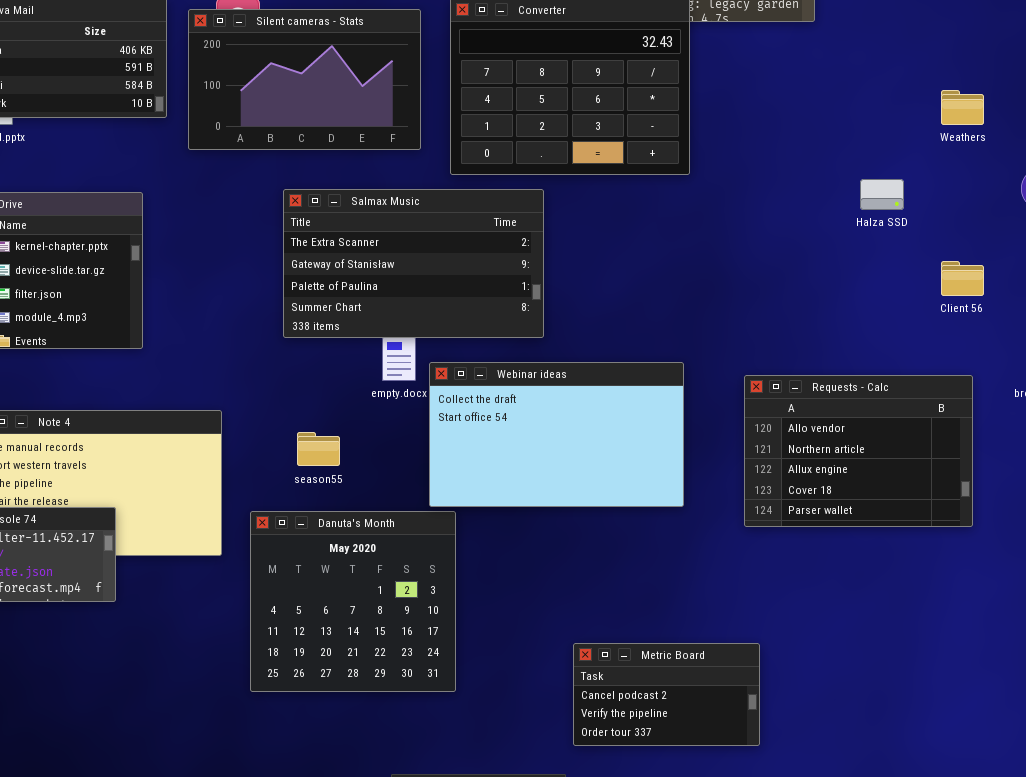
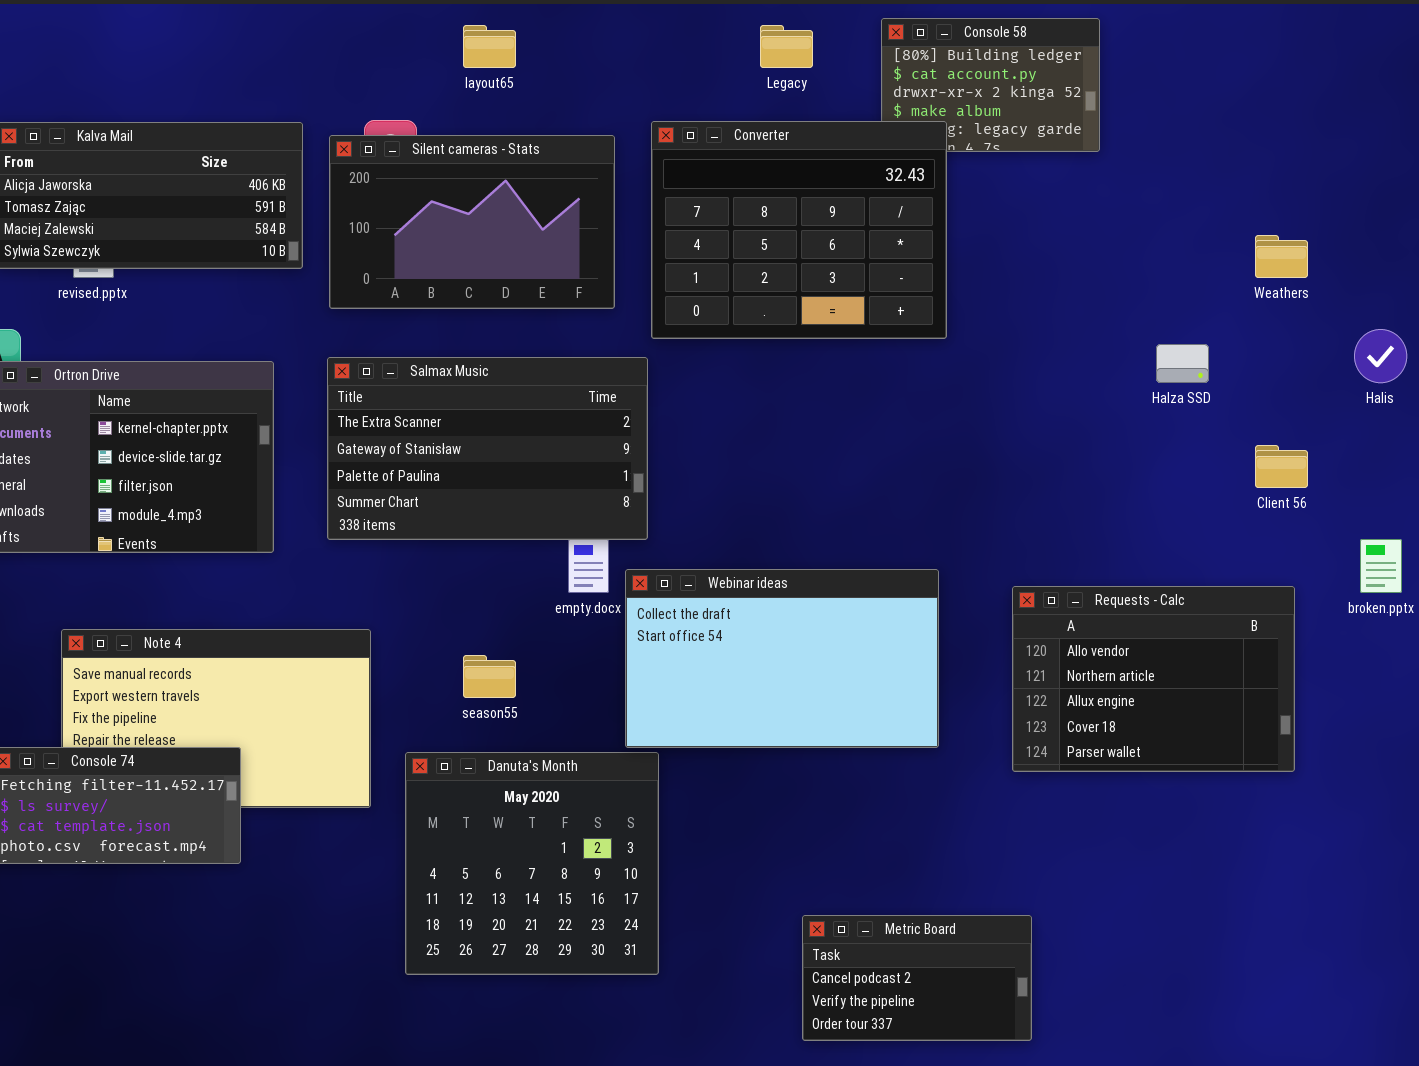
Salmax Music: [283,189,544,338] -> [327,357,648,540], moved

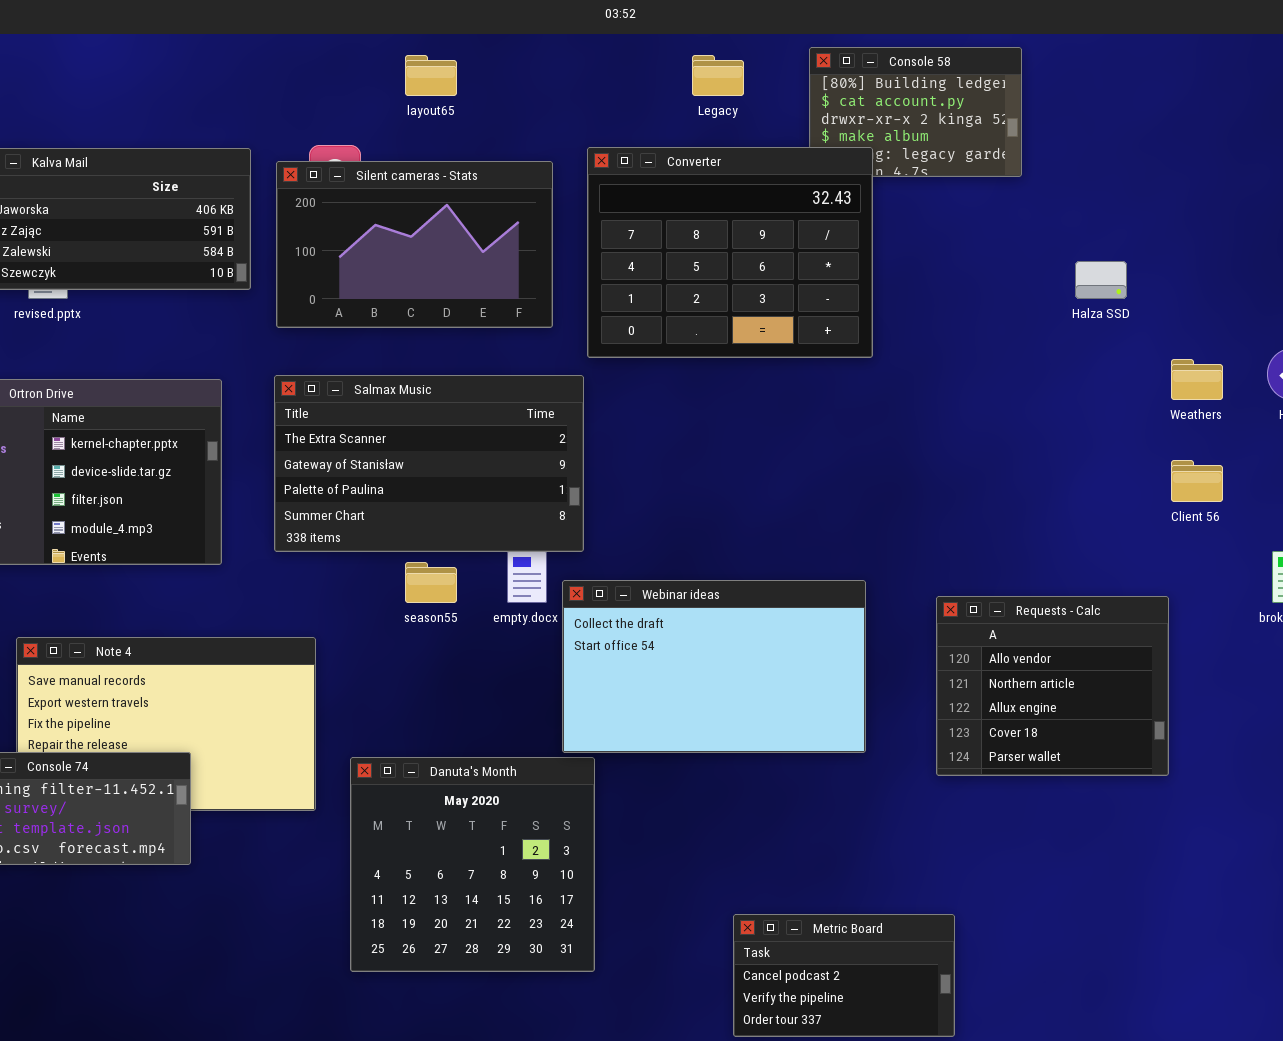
Weathers: [1255,235,1308,278] -> [1171,359,1223,400], moved
Halza SSD: [1156,344,1209,383] -> [1075,261,1127,299], moved
Requests - Calc: [1012,586,1295,772] -> [936,596,1169,776], resized
season55: [463,655,516,698] -> [405,562,457,603], moved

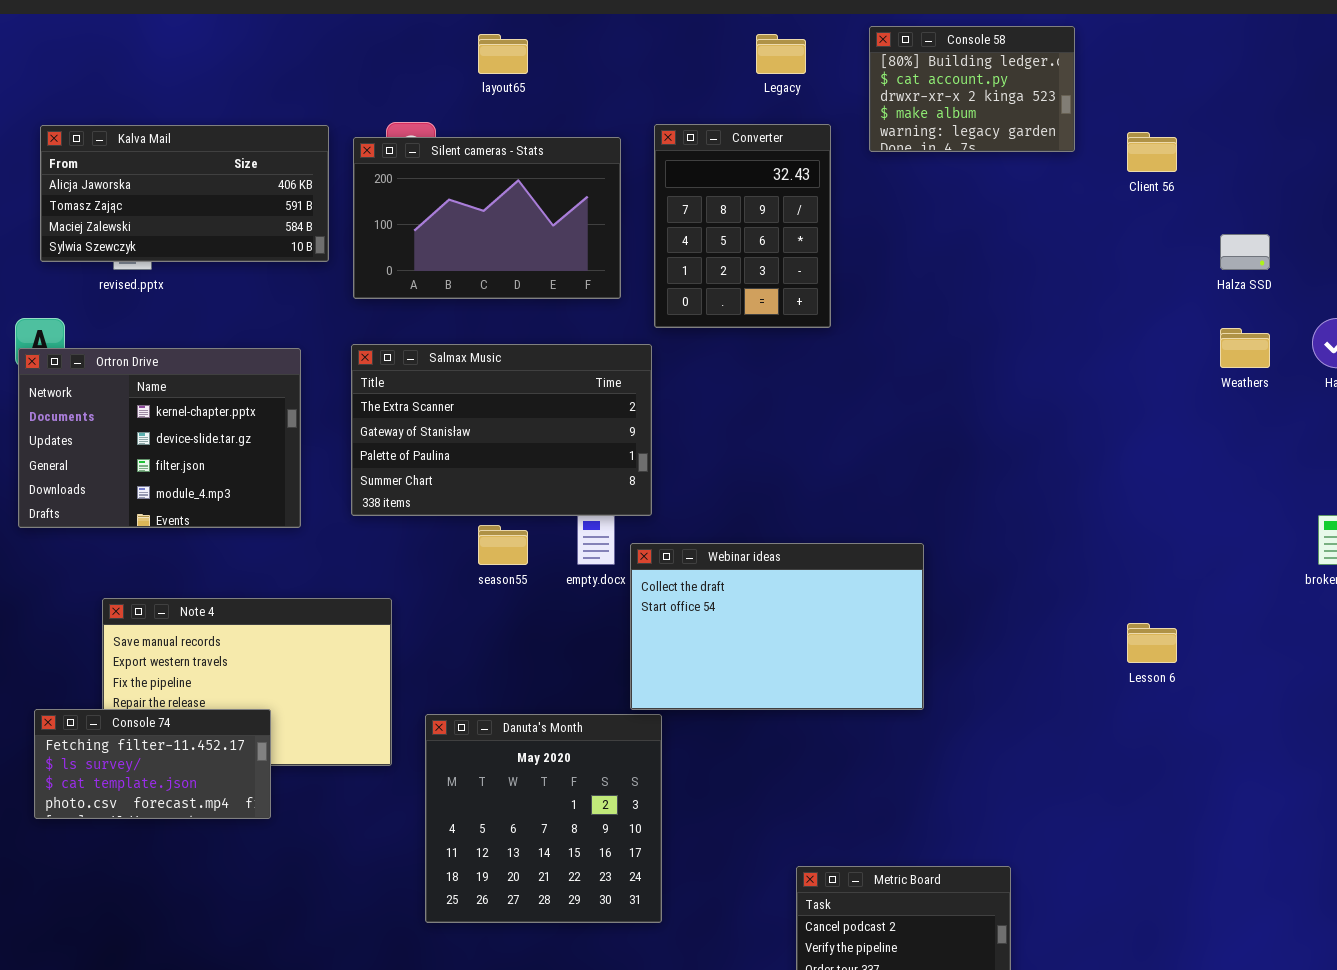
Converter: [587,147,873,358] -> [654,124,831,328], resized
Halza SSD: [1075,261,1127,299] -> [1220,234,1270,270], moved
Client 56: [1171,460,1223,502] -> [1127,132,1177,172], moved
Requests - Calc: [936,596,1169,776] -> none, closed

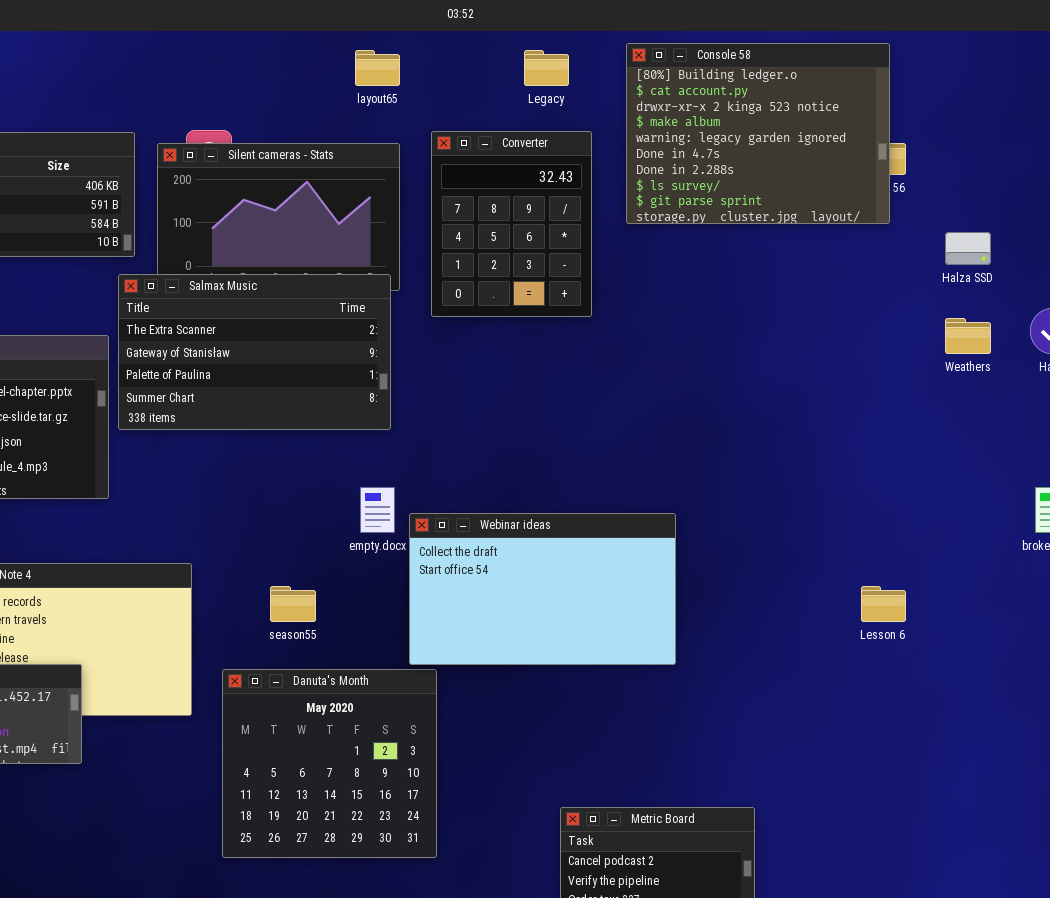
Console 58: [869,26,1075,152] -> [626,43,890,224], resized
layout65: [478,34,528,74] -> [355,50,400,86], moved
Salmax Music: [351,344,652,516] -> [118,274,391,430], moved
season55: [478,525,528,565] -> [270,586,316,622], moved

